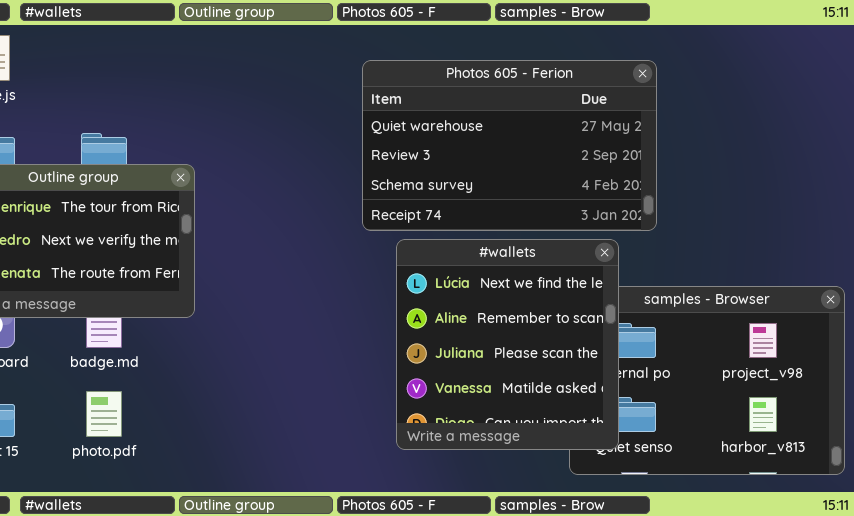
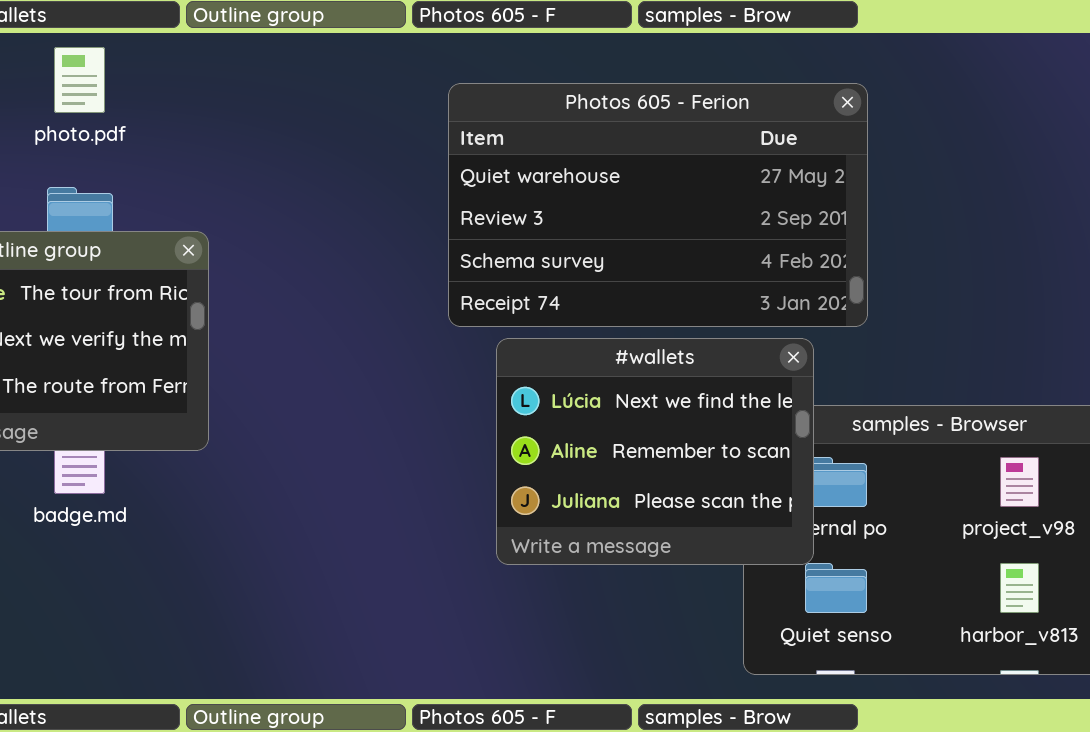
#wallets: [396,239,619,450] -> [496,338,814,565], resized
photo.pdf: [86,391,122,437] -> [54,47,105,113], moved

